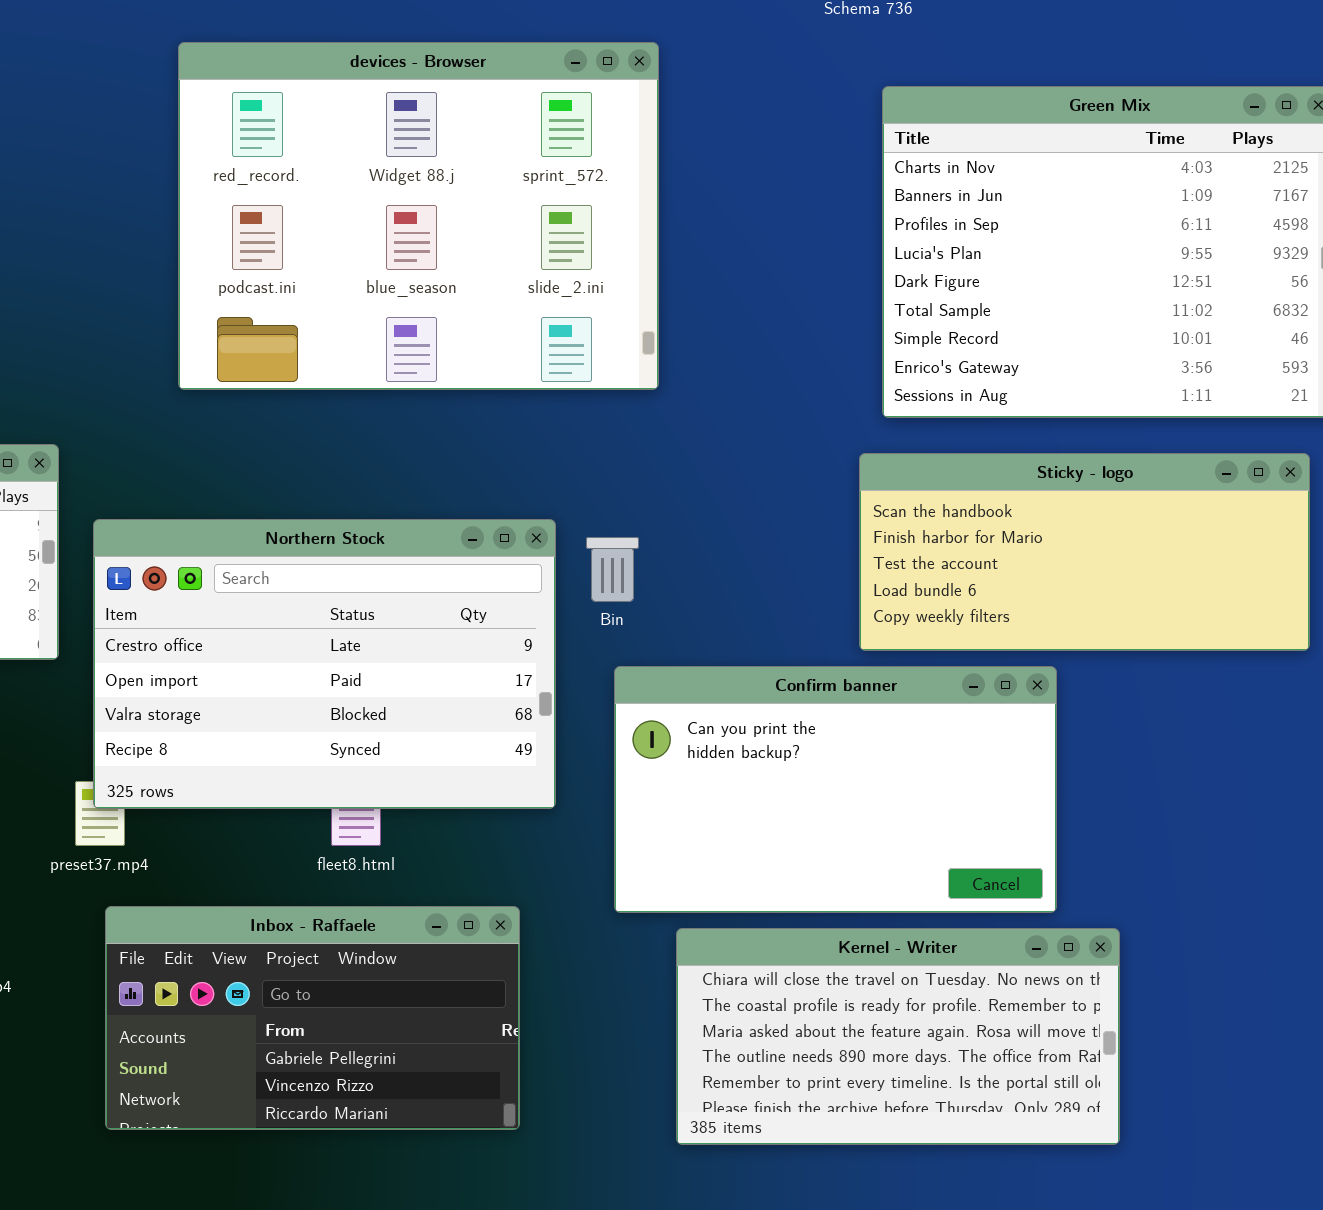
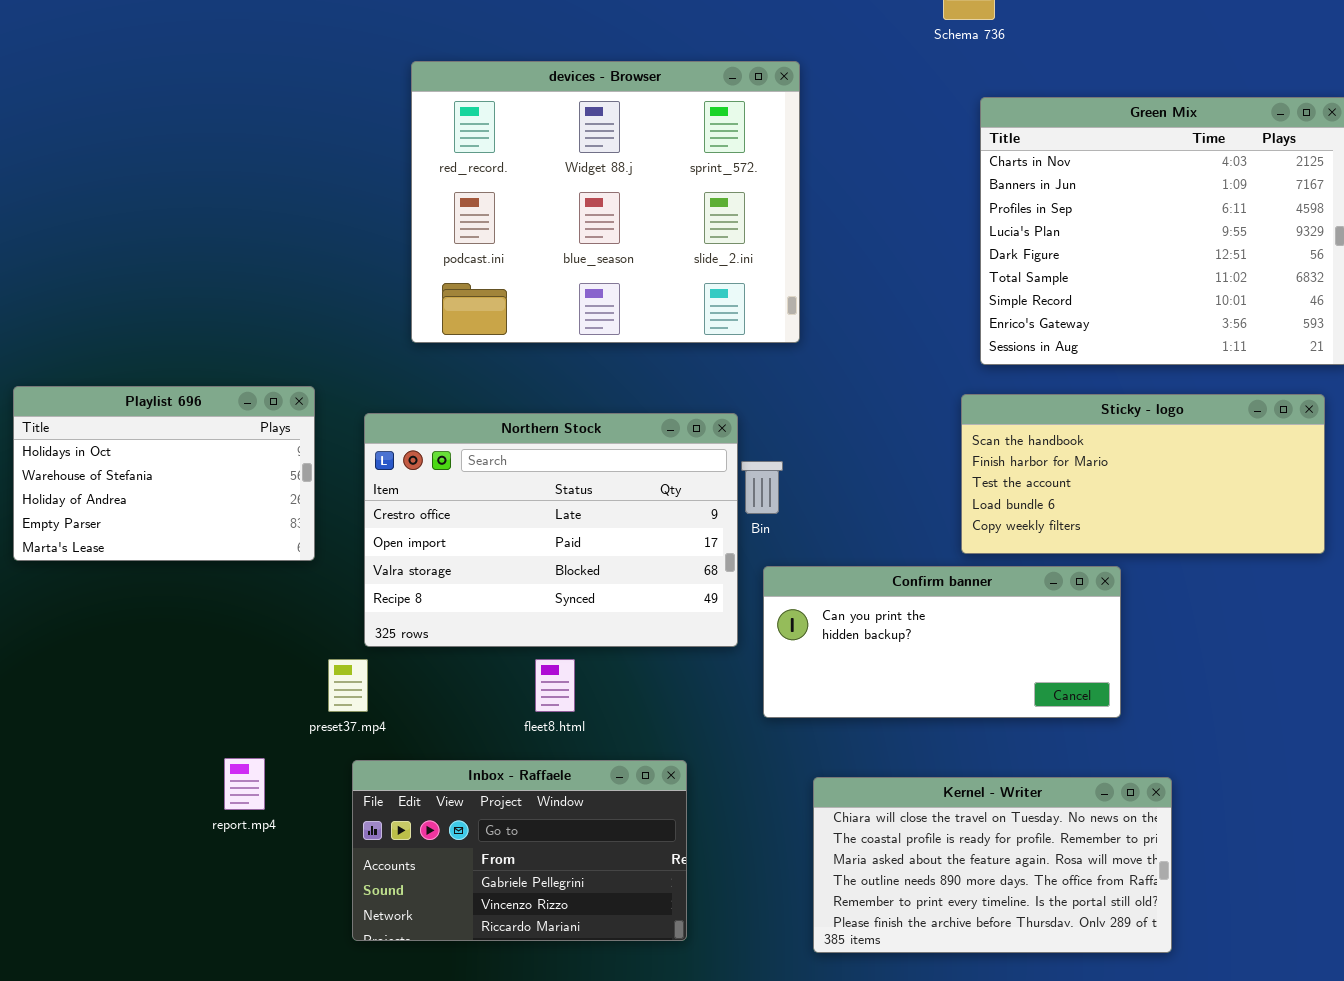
Northern Stock: [93,519,556,809] -> [364,413,738,647], moved
Confirm banner: [614,666,1057,913] -> [763,566,1121,718], resized

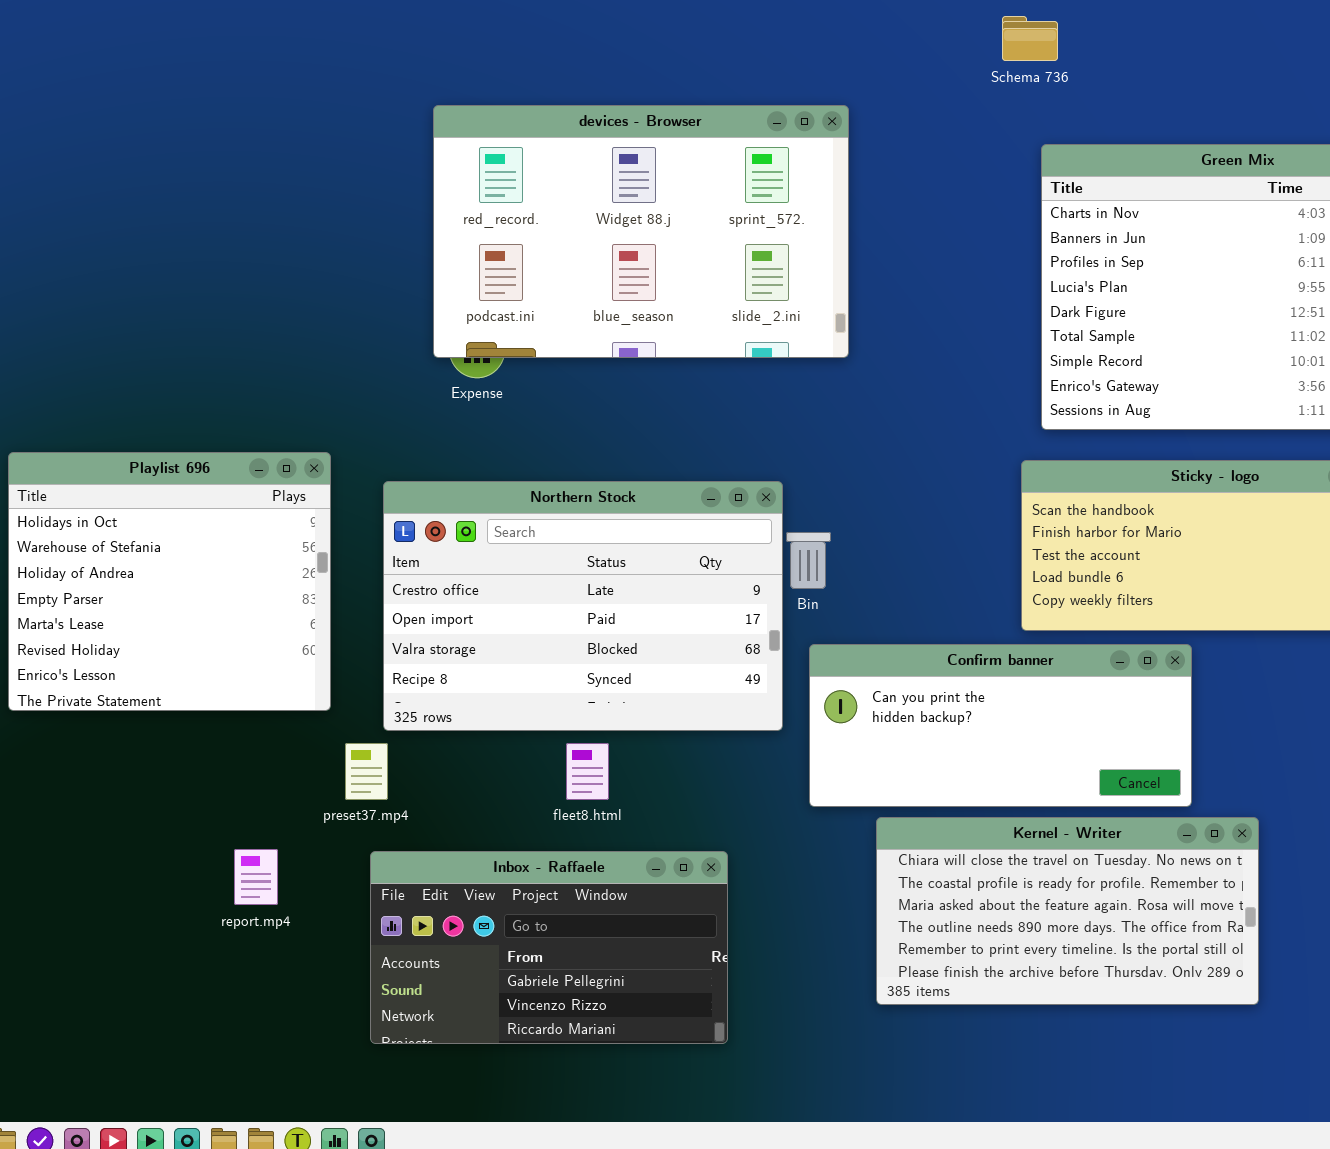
devices - Browser: [411,61,800,343] -> [433,105,849,358], resized
Playlist 696: [13,386,315,561] -> [8,452,331,711], resized
Kernel - Writer: [813,777,1172,953] -> [876,817,1259,1005], moved

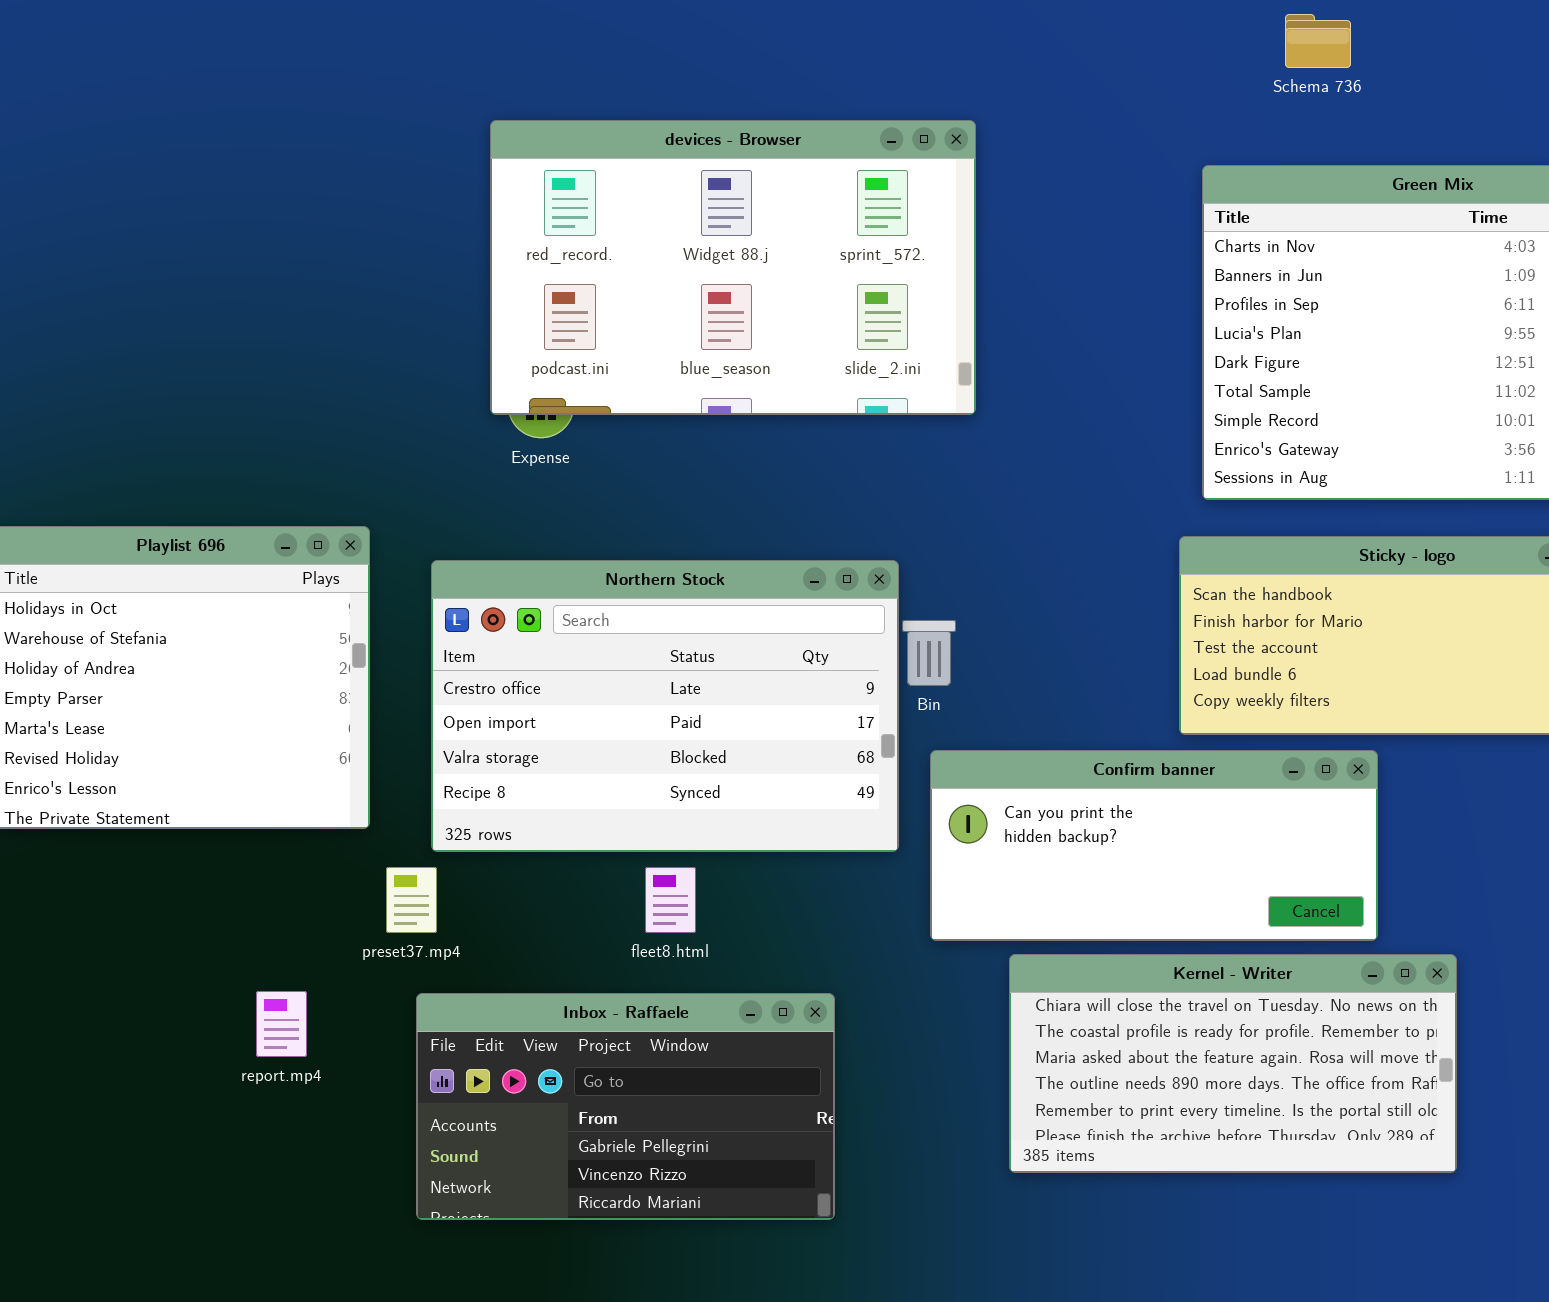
Schema 736: [1002,16,1058,61] -> [1285,14,1351,68], moved

